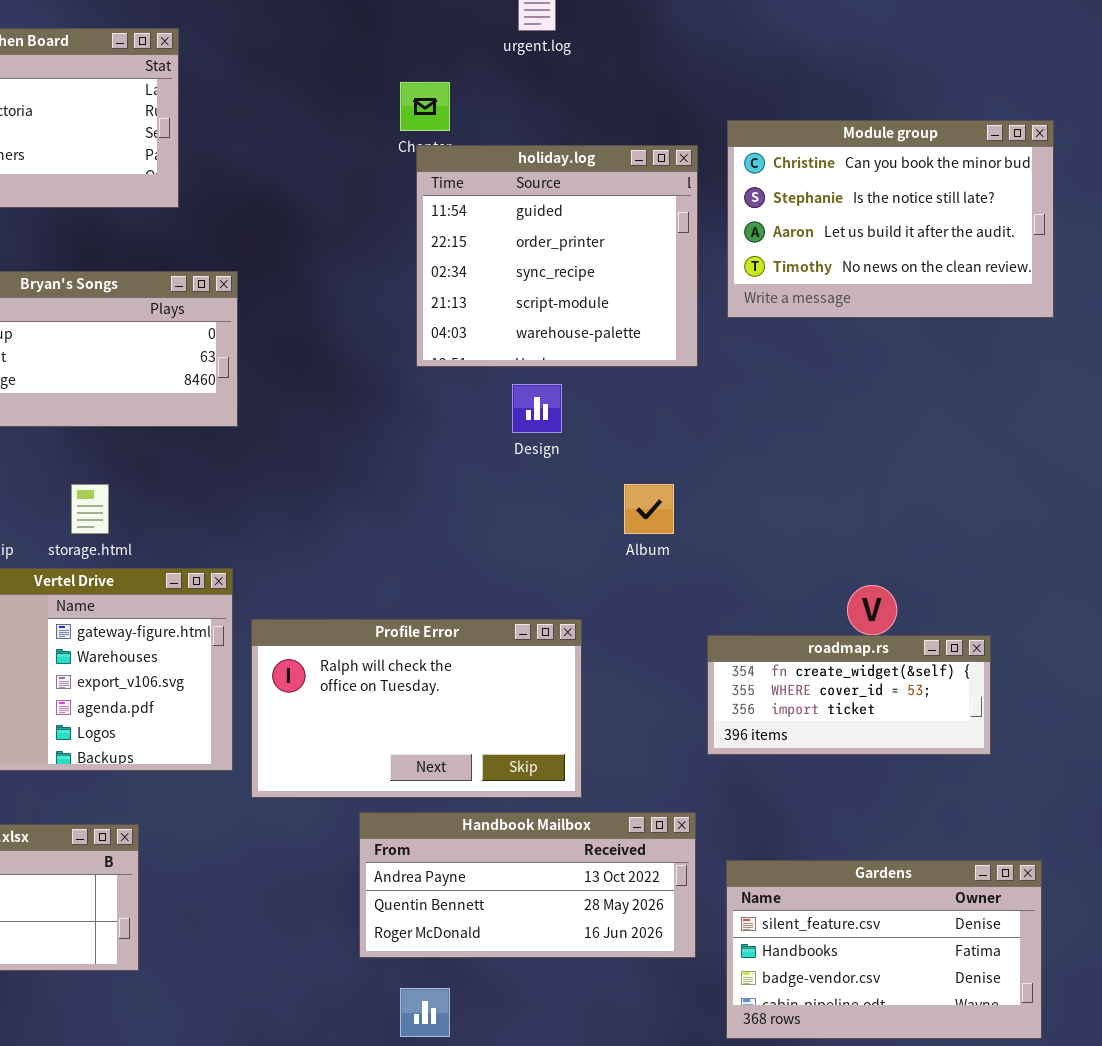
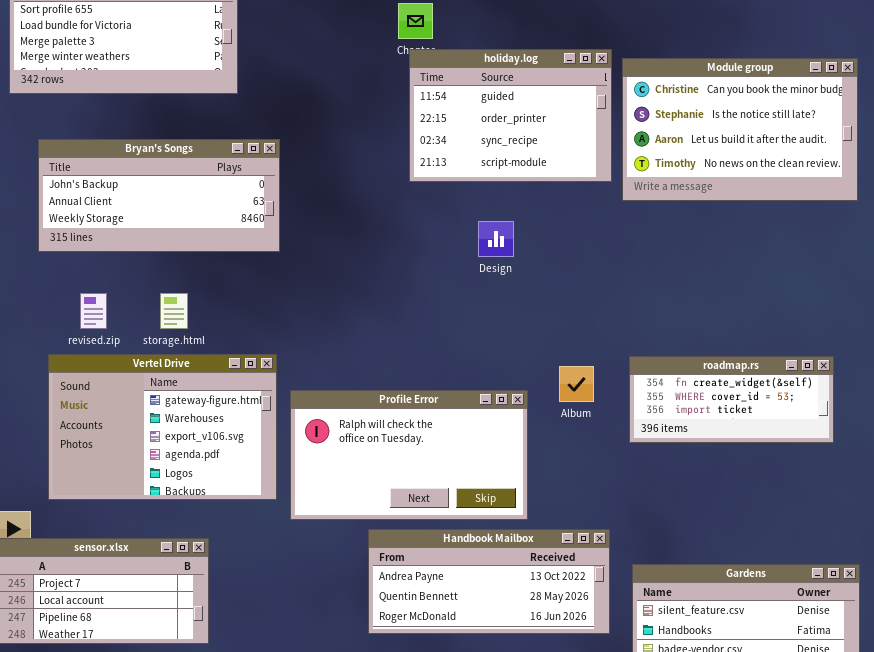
Module group: [727,120,1054,318] -> [622,58,858,201], moved
holiday.log: [416,145,698,367] -> [409,49,612,182], resized
Album: [624,484,674,534] -> [559,366,594,402], moved
roadmap.rs: [707,635,991,755] -> [629,356,834,443], moved

